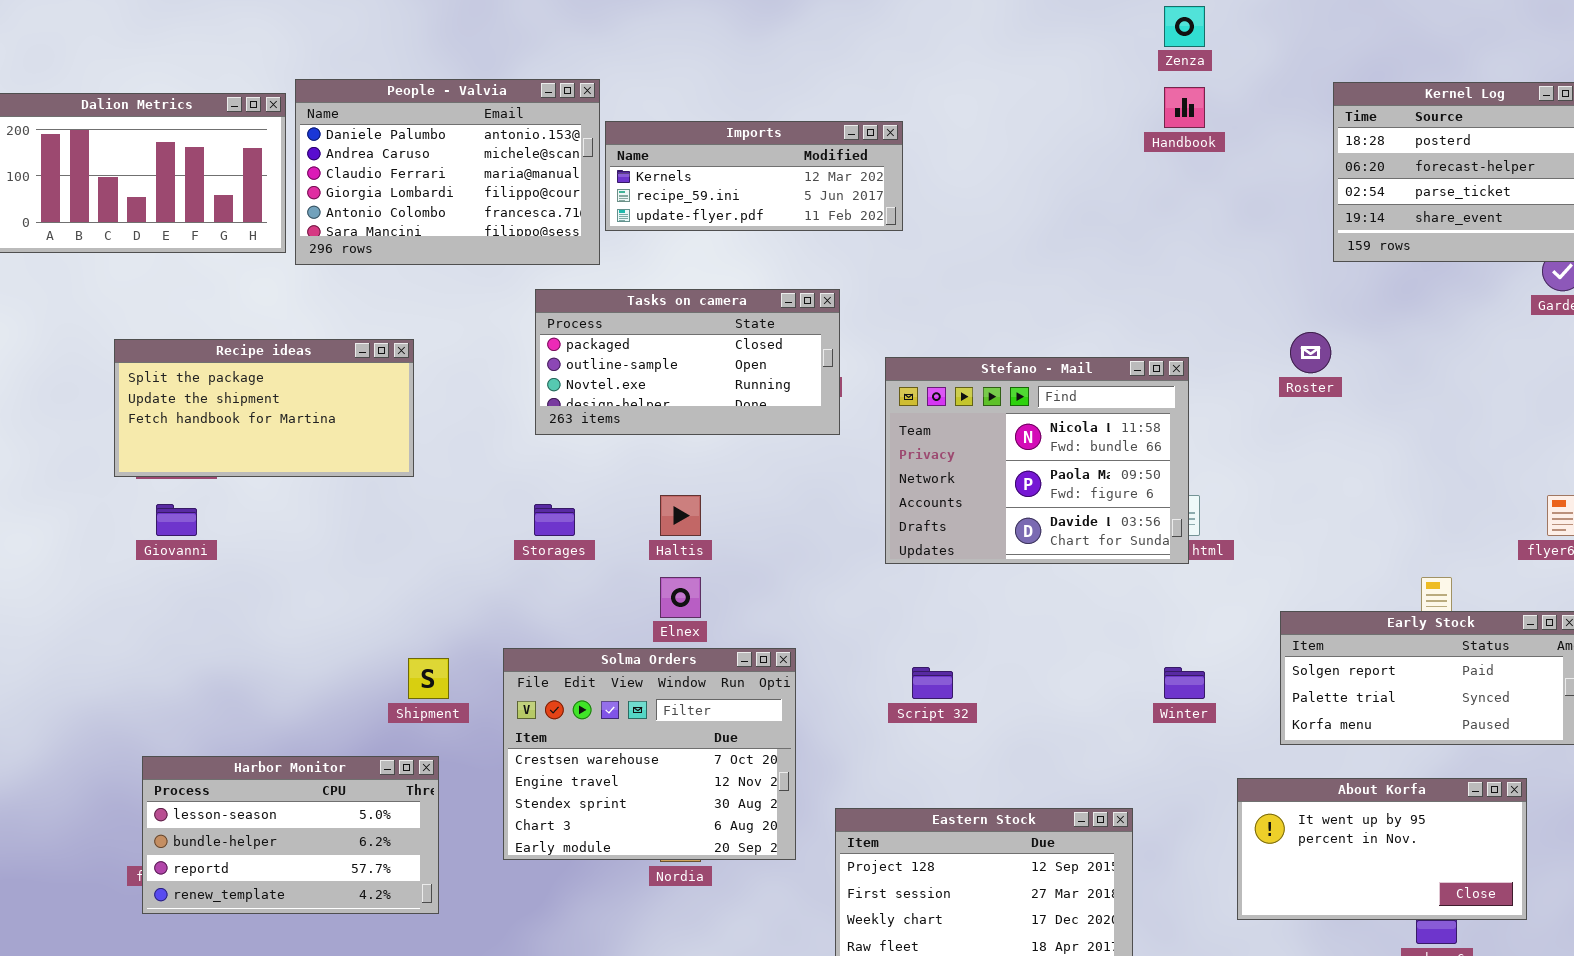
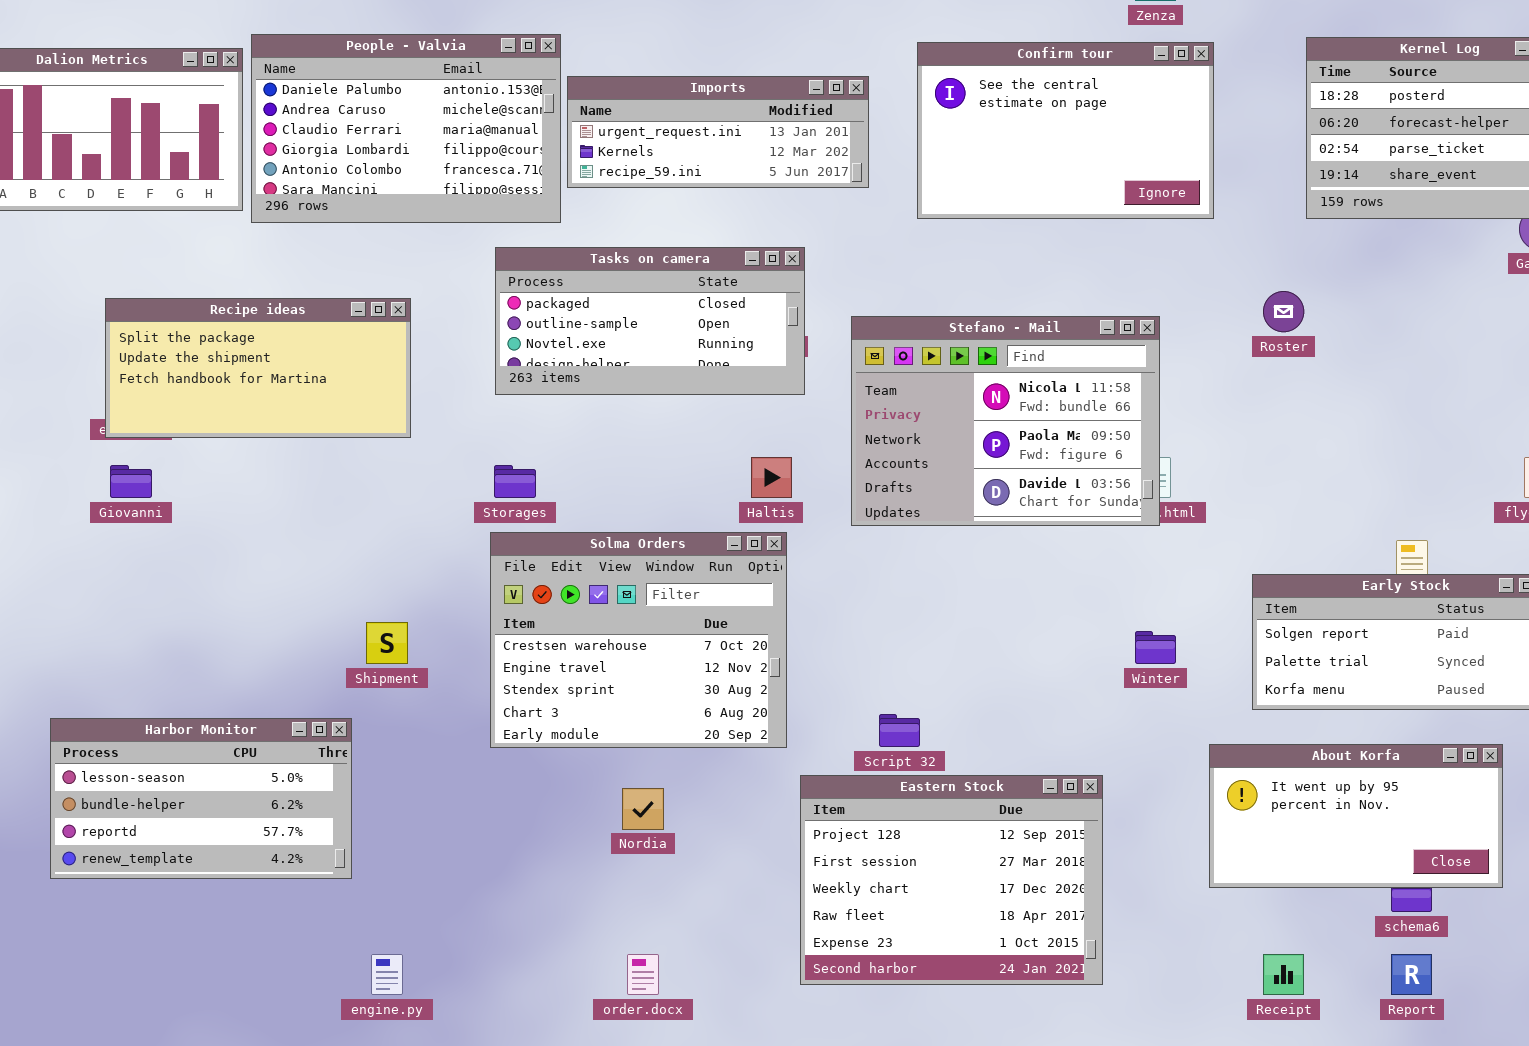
Confirm tour: none -> [917,42,1214,219], opened
Imports: [605,121,903,231] -> [567,76,869,188], scrolled up 1 row
Recipe ideas: [114,339,414,477] -> [105,298,411,438], moved
Haltis: [660,495,701,536] -> [751,457,792,498], moved
Solma Orders: [503,648,796,860] -> [490,532,787,748], moved
Script 32: [912,667,953,699] -> [879,714,920,747], moved
Harbor Monitor: [142,756,439,914] -> [50,718,352,879], moved

